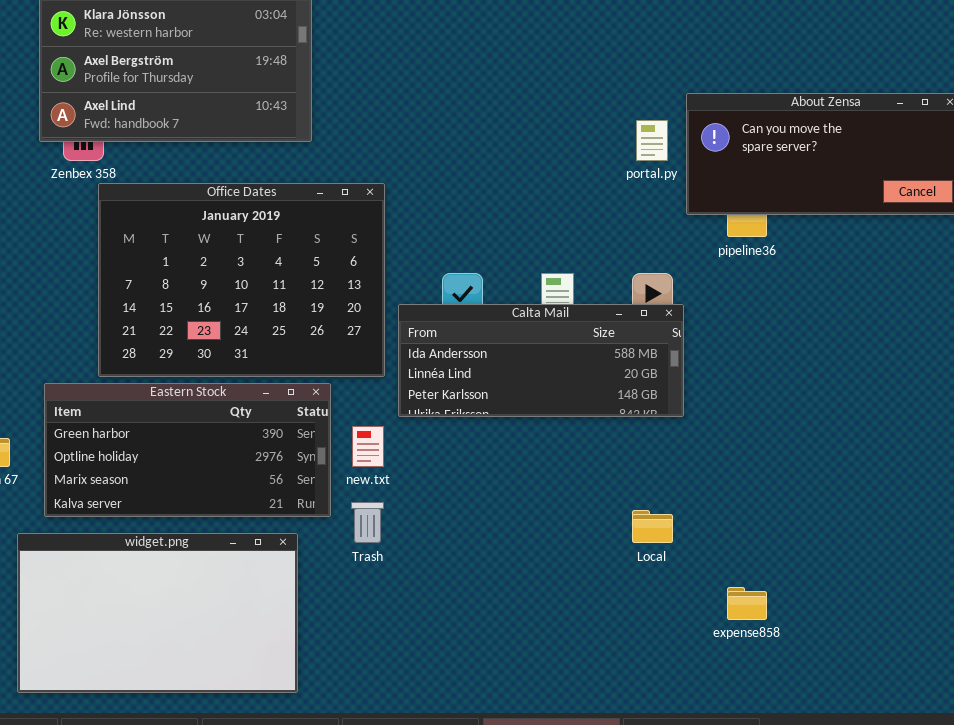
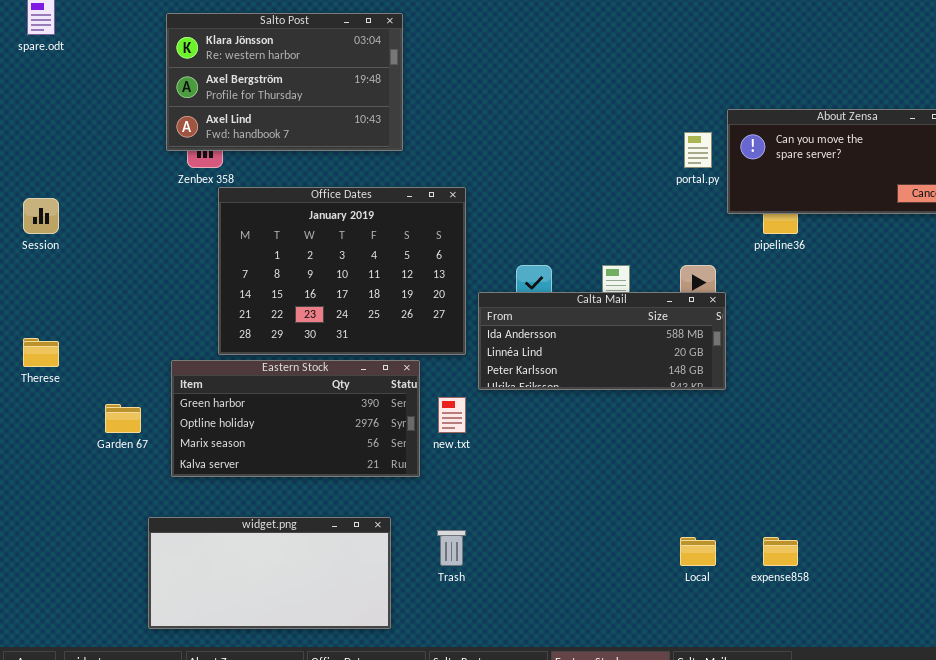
Trash: [351,502,384,543] -> [437,530,466,566], moved
Local: [632,510,673,543] -> [680,537,716,566], moved
widget.png: [17,533,298,693] -> [148,517,391,629], resized

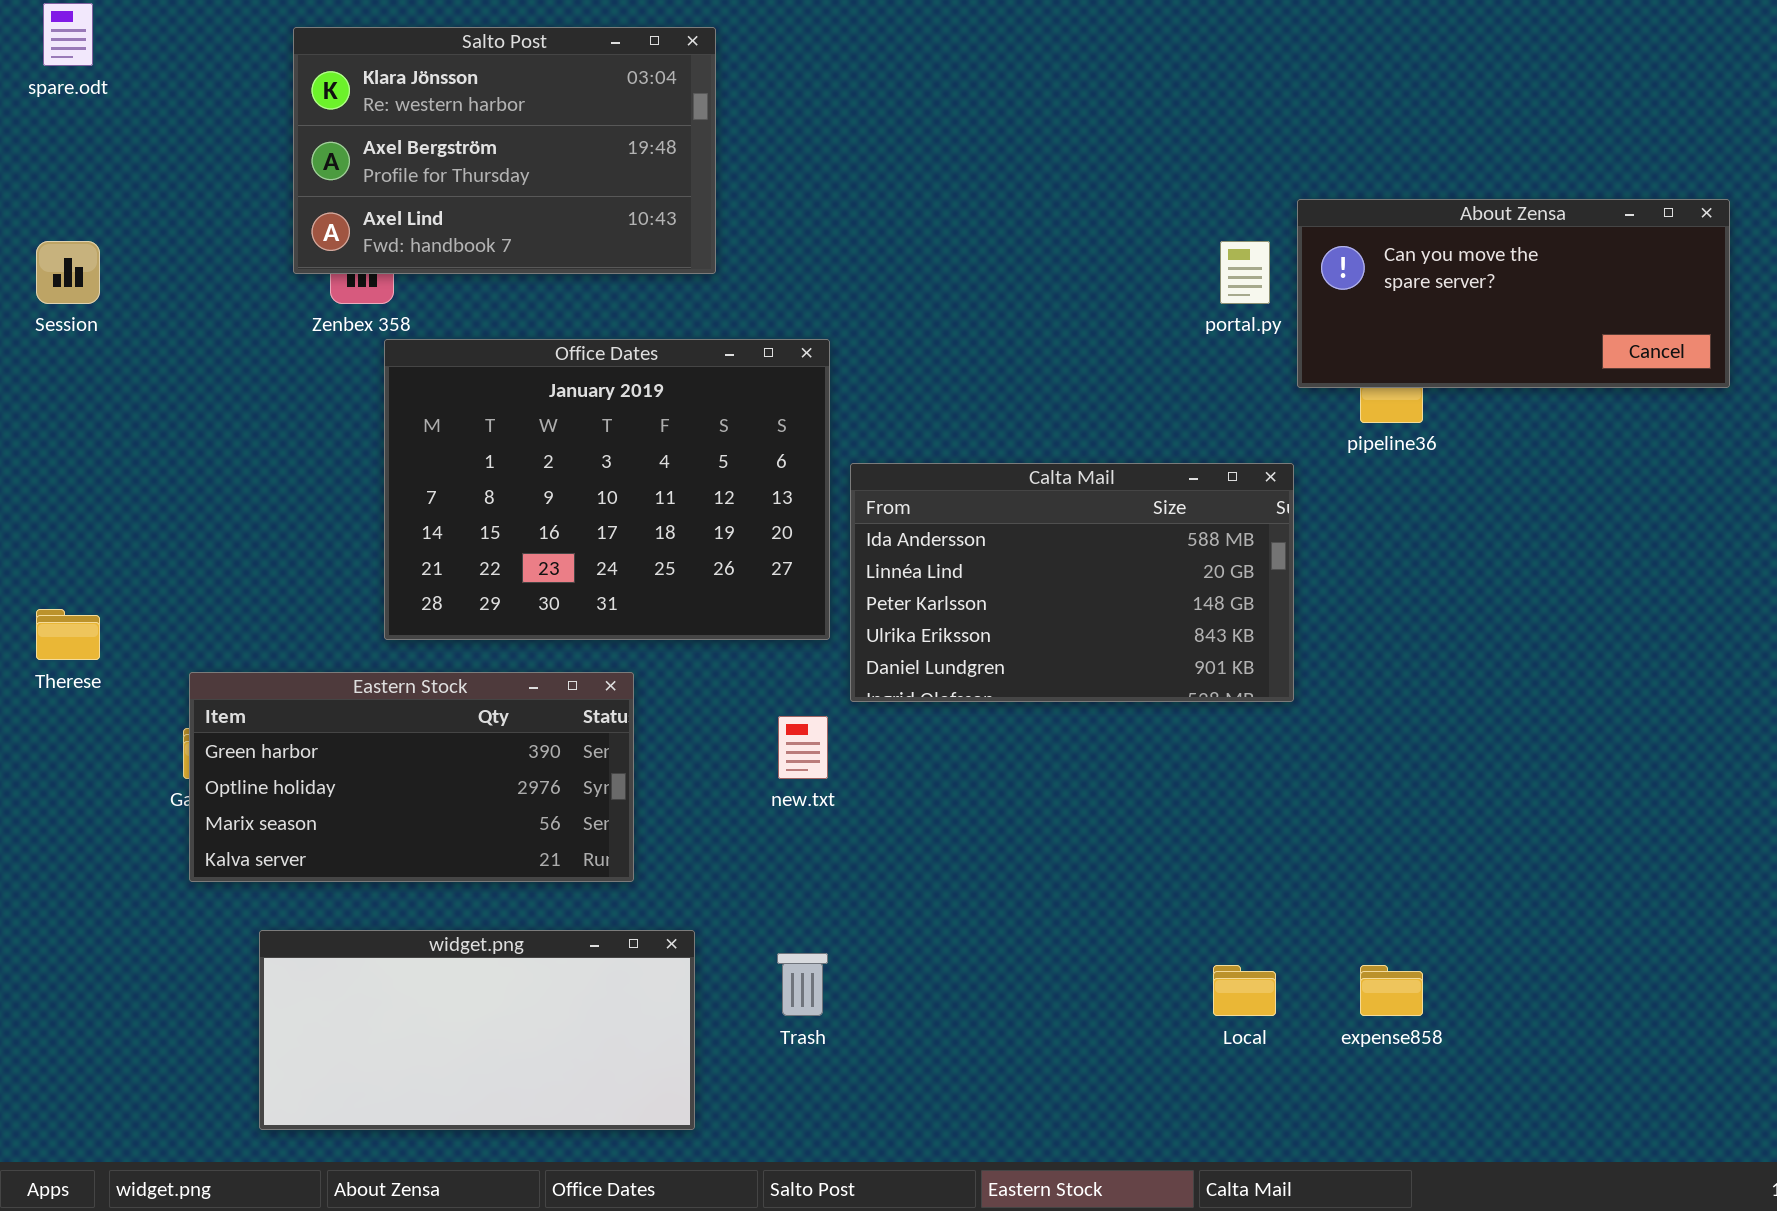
Session: [23,198,59,234] -> [36,241,100,304], moved
Calta Mail: [478,292,726,390] -> [850,463,1294,702], resized
Eastern Stock: [171,360,420,477] -> [189,672,634,882], moved

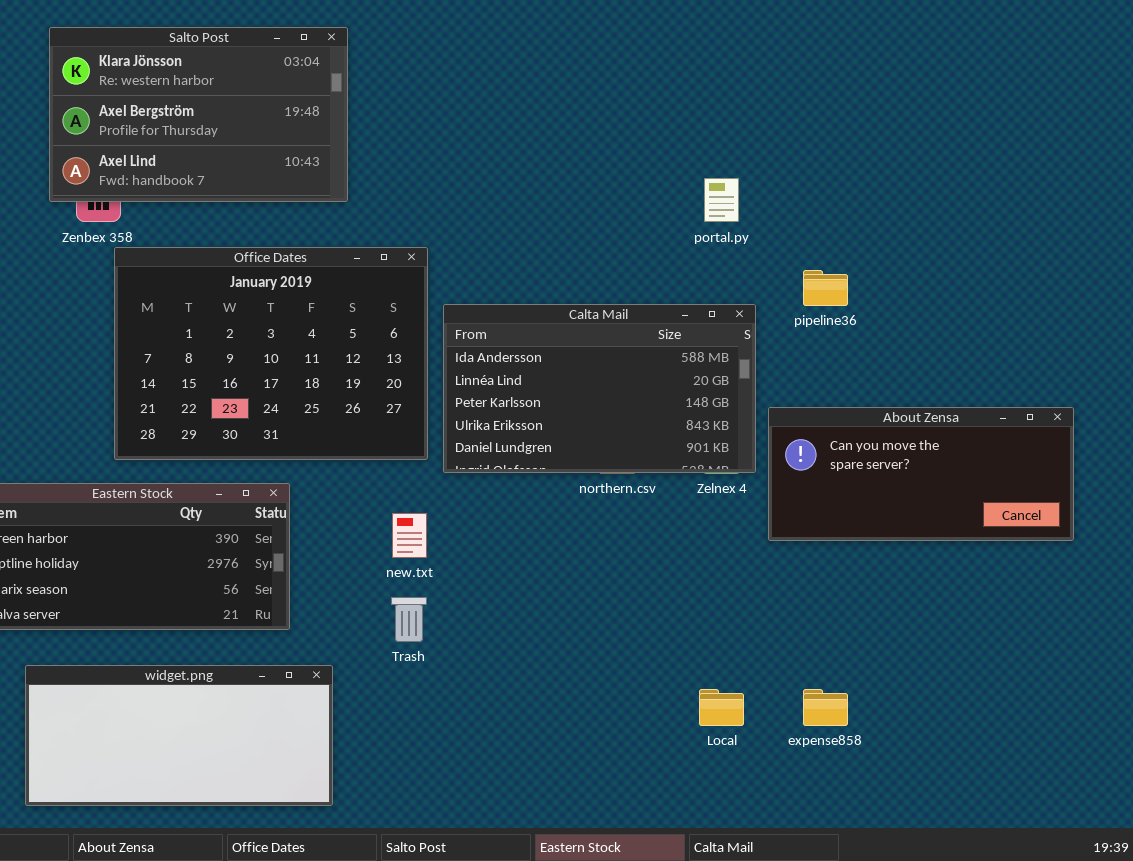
About Zensa: [1297,199,1730,388] -> [768,407,1074,541], moved
Calta Mail: [850,463,1294,702] -> [443,304,756,473], moved
Trash: [777,953,828,1016] -> [391,597,427,642], moved

